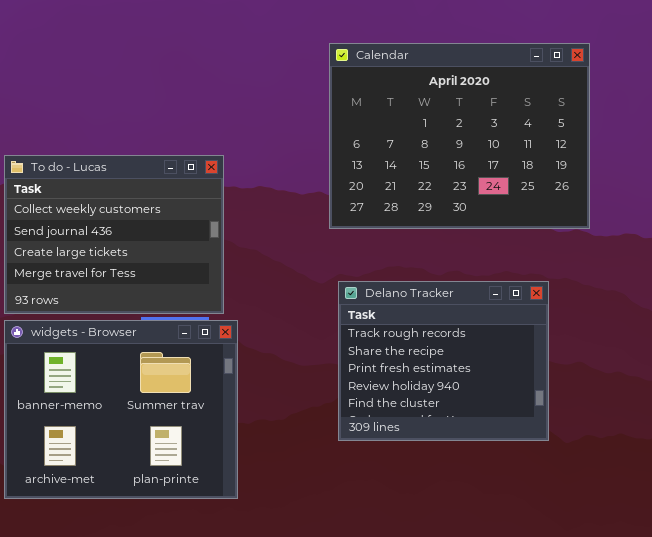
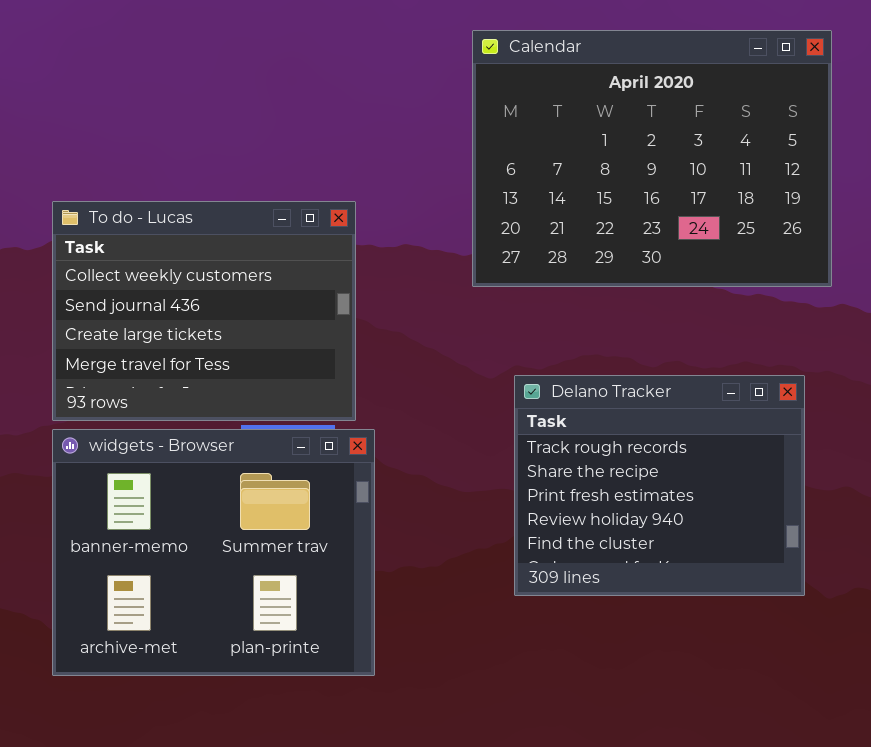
Calendar: [329,43,590,229] -> [472,30,832,287], moved

